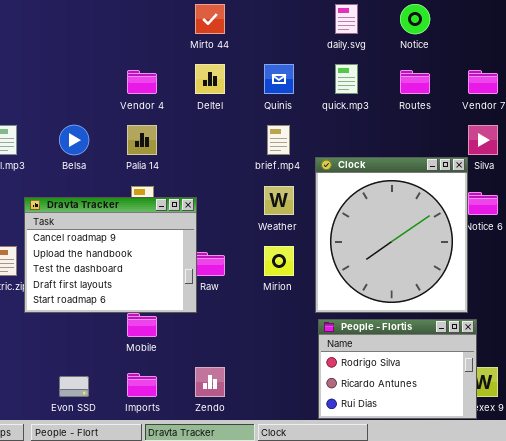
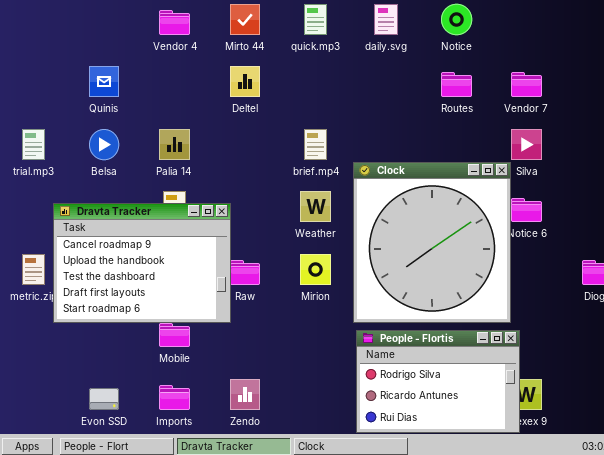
Quinis: [264,64,294,94] -> [89,66,119,97], moved
quick.mp3: [335,64,358,94] -> [304,4,327,35], moved
Vendor 4: [127,70,157,94] -> [159,10,190,35], moved

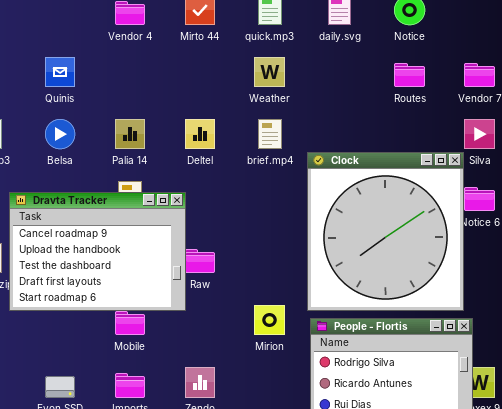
Deltel: [230,66,260,97] -> [185,119,215,149], moved
Weather: [300,191,331,222] -> [254,57,285,87], moved
Mirion: [300,254,331,285] -> [254,305,285,335], moved

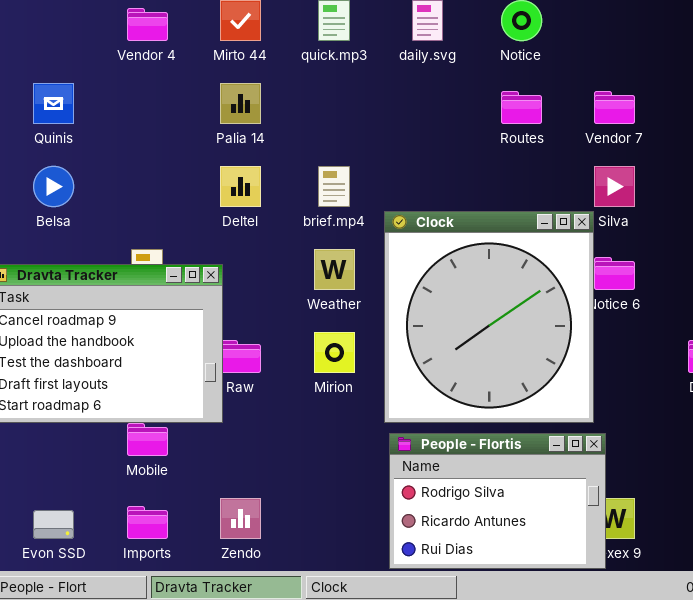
Weather: [254,57,285,87] -> [314,249,355,290], moved
Palia 14: [115,119,145,149] -> [220,83,261,124], moved
Mirion: [254,305,285,335] -> [314,332,355,373], moved

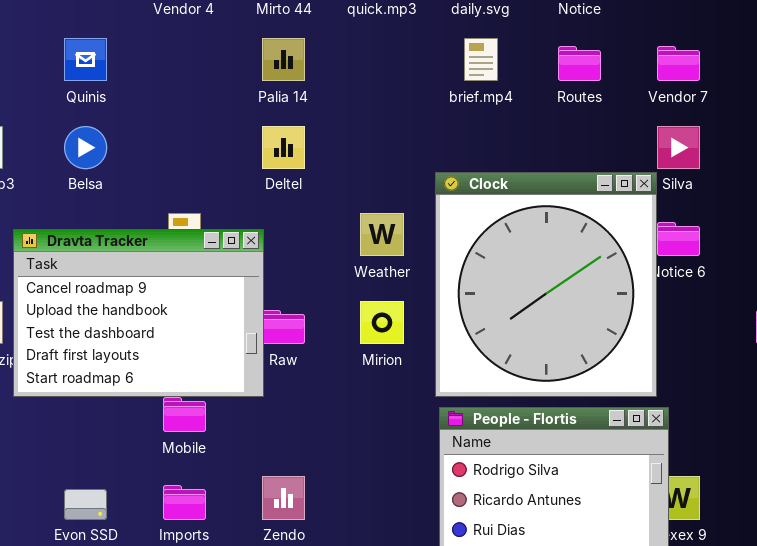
brief.mp4: [318,166,350,207] -> [464,38,498,81], moved

